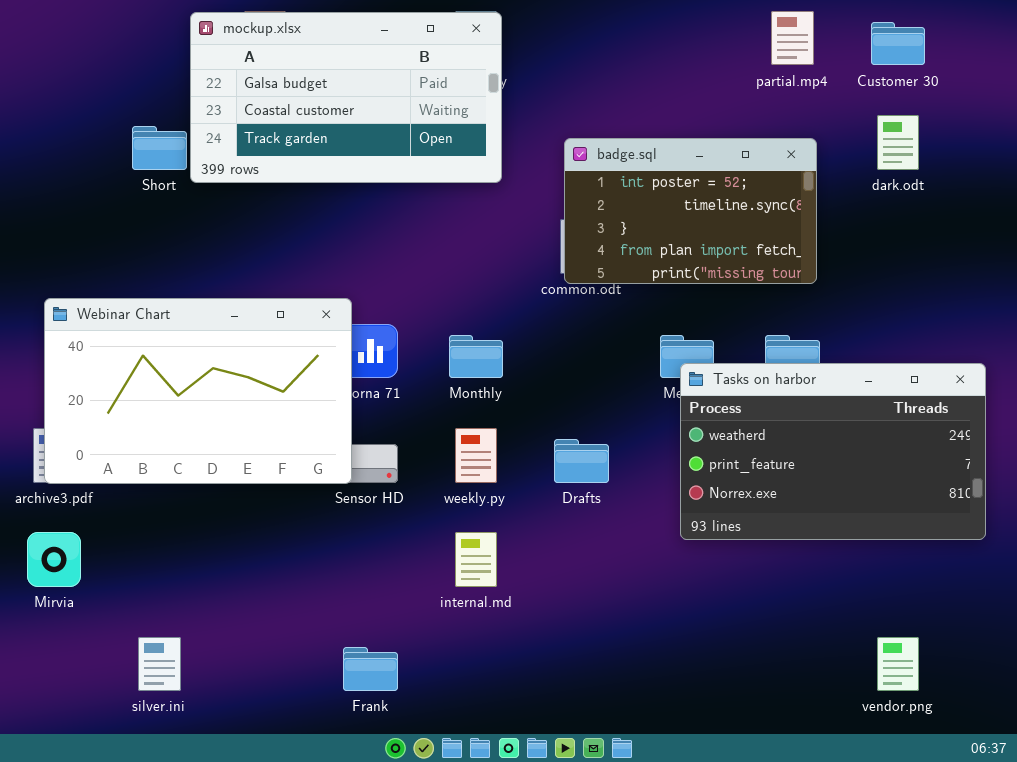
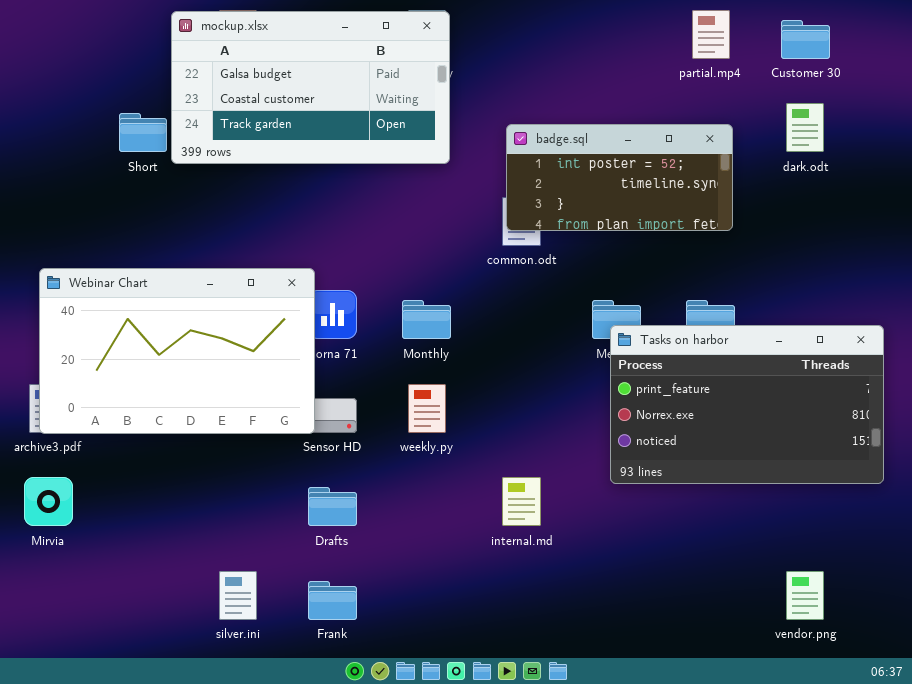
badge.sql: [564,138,817,284] -> [506,124,733,231], resized
Tasks on harbor: [680,363,986,540] -> [610,325,884,484], scrolled down 1 row
Drafts: [554,439,609,483] -> [308,487,357,526], moved
internal.md: [455,532,497,587] -> [502,477,541,526], moved
silver.ini: [138,637,181,691] -> [219,571,257,620], moved

